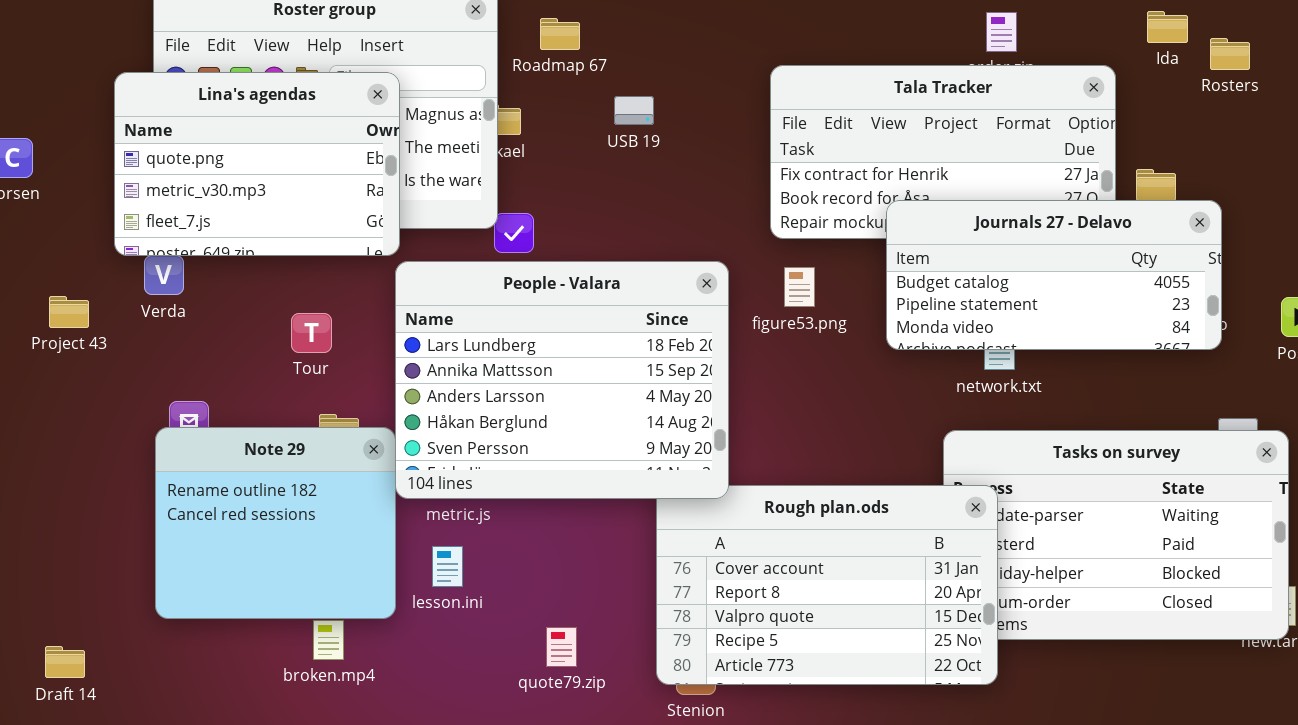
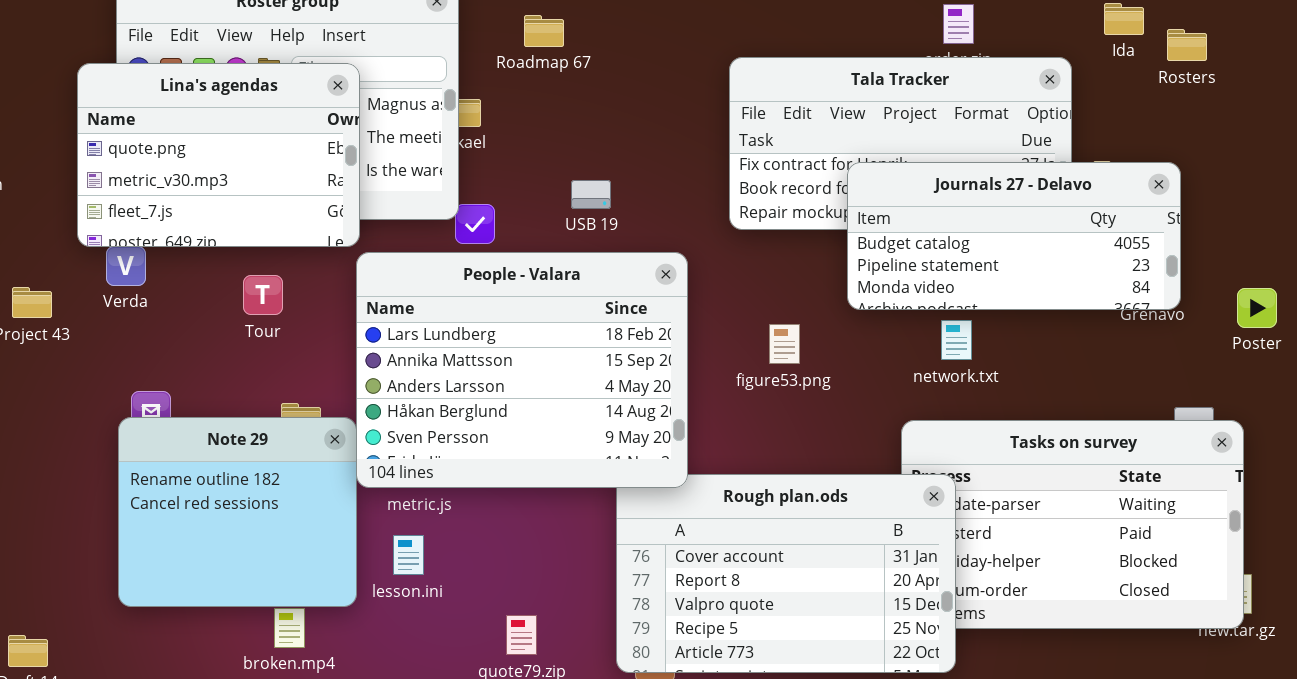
Roadmap 67: [540,18,580,50] -> [524,15,564,47], moved
USB 19: [614,96,654,125] -> [571,180,611,209], moved
Journals 27 - Delavo: [886,200,1222,350] -> [847,162,1181,310], moved
figure53.png: [784,267,815,307] -> [769,324,800,364], moved
Tour: [291,313,332,353] -> [243,275,283,315], moved

